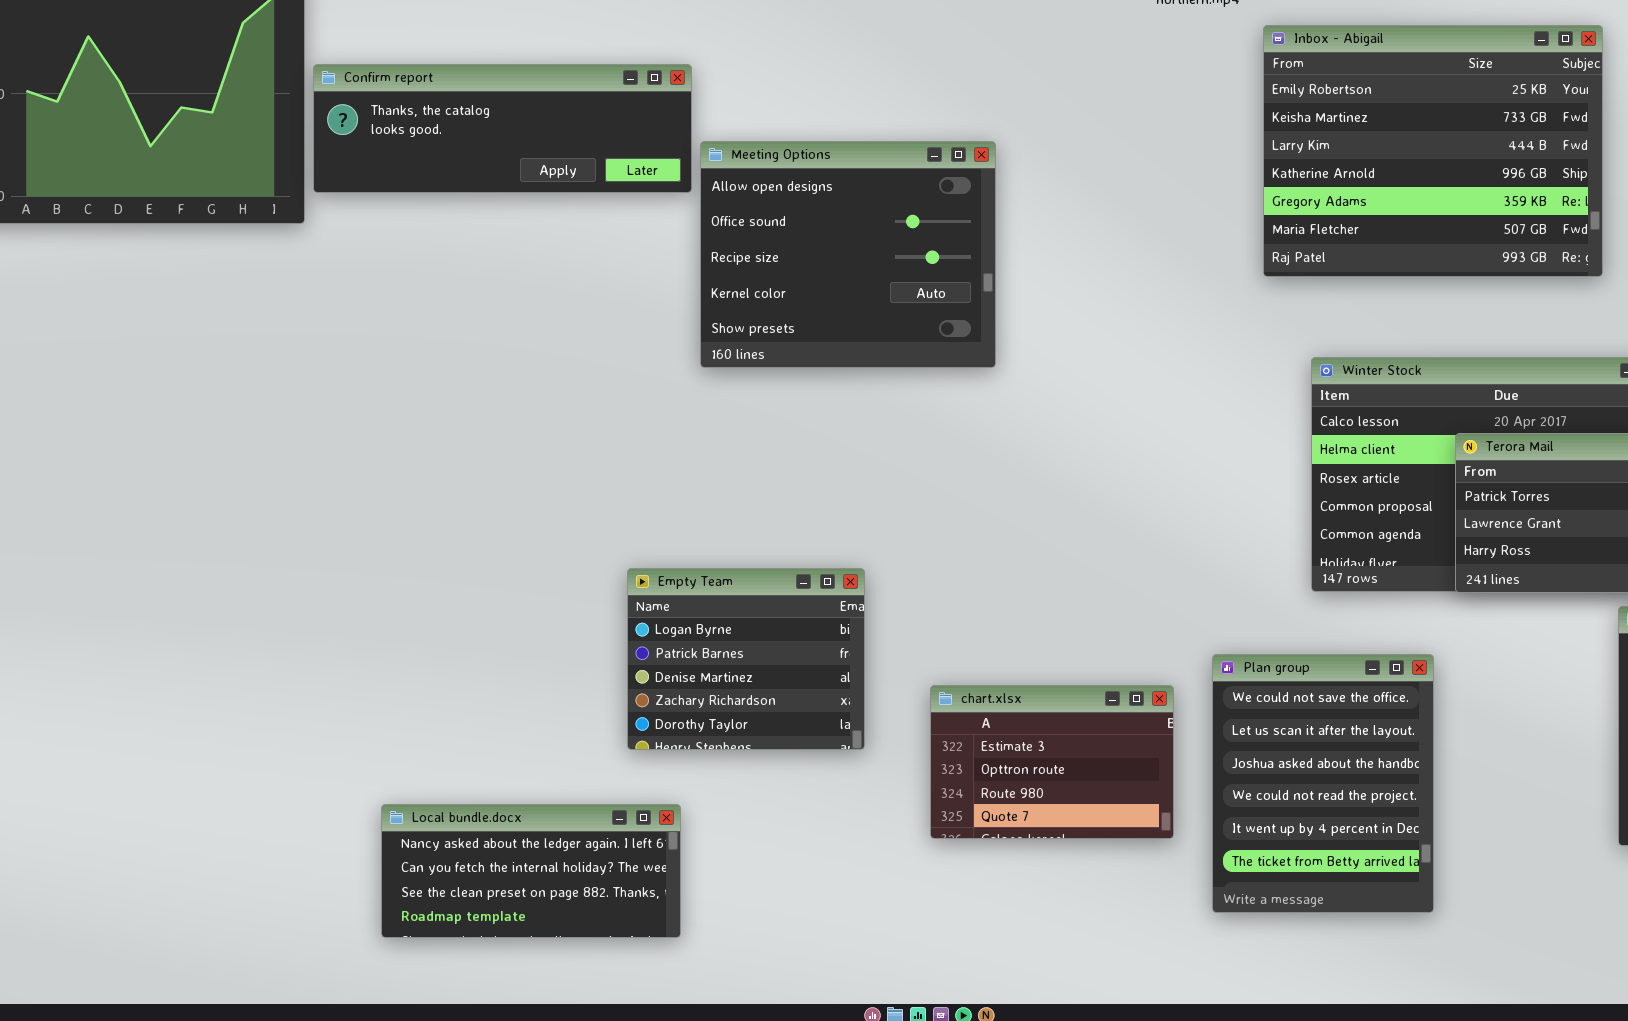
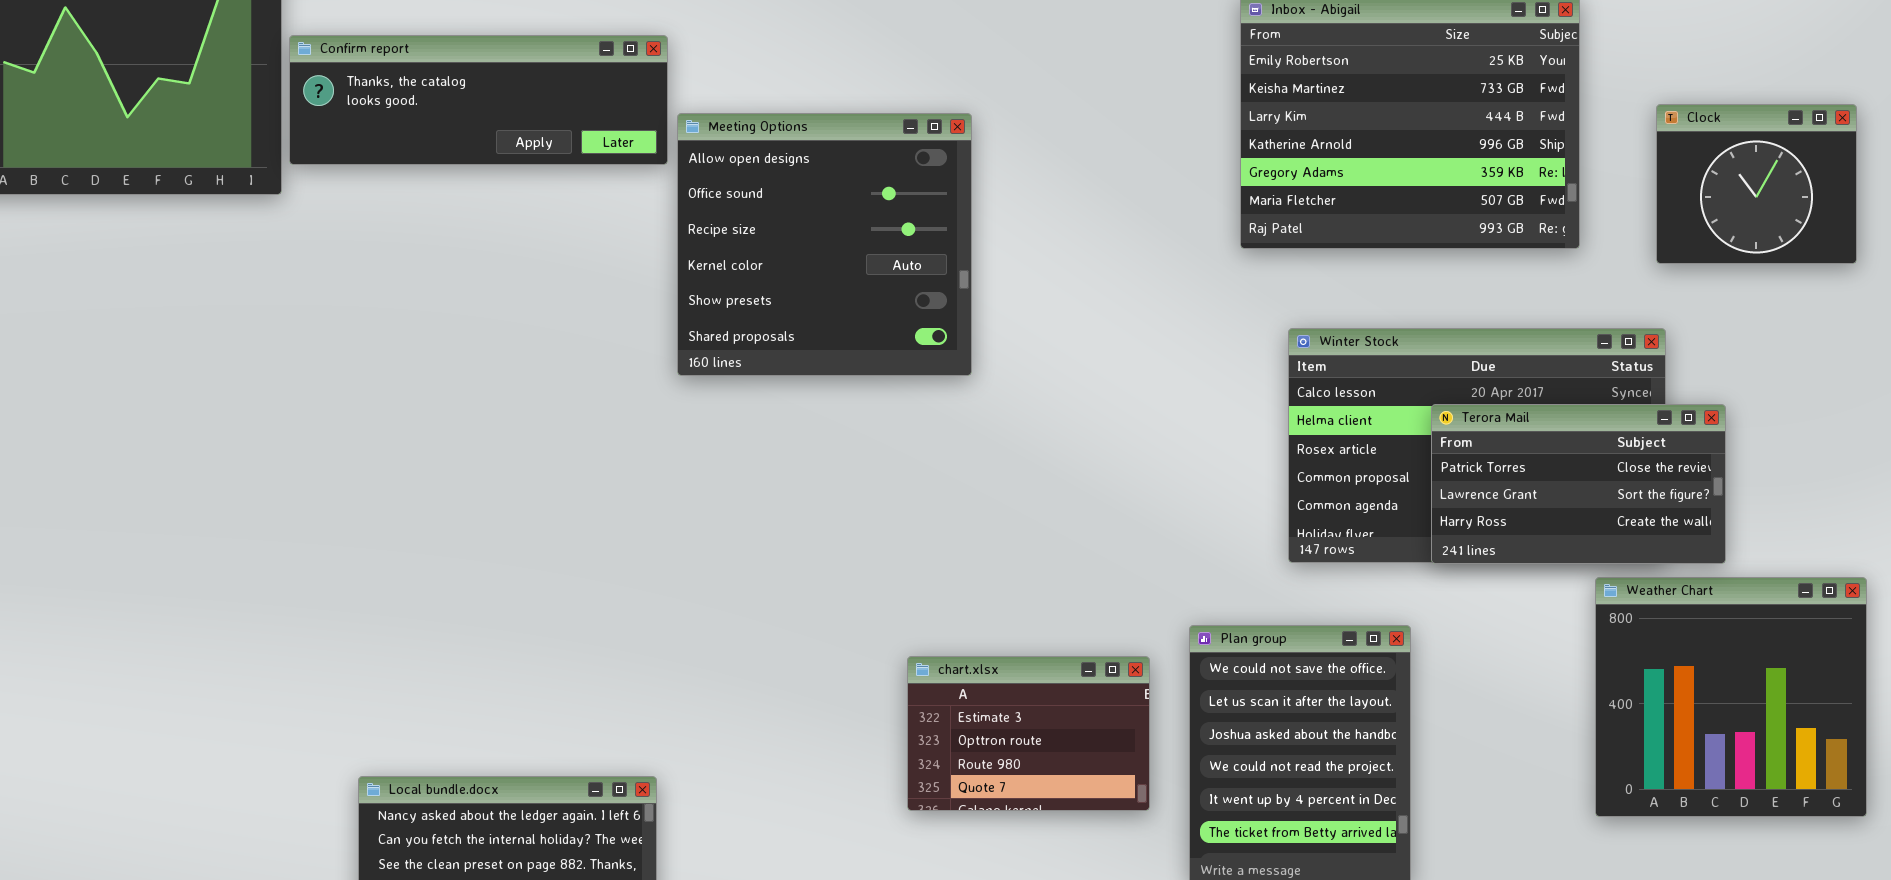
Meeting Options: [700,141,996,368] -> [677,113,972,376], resized
Empty Team: [627,568,865,750] -> none, closed

